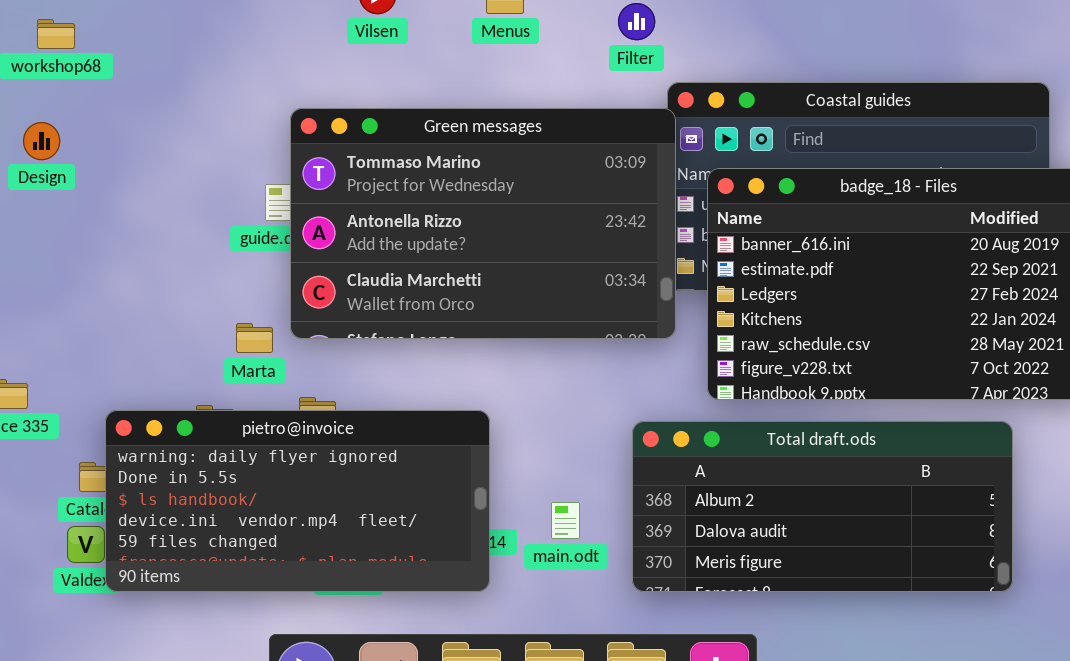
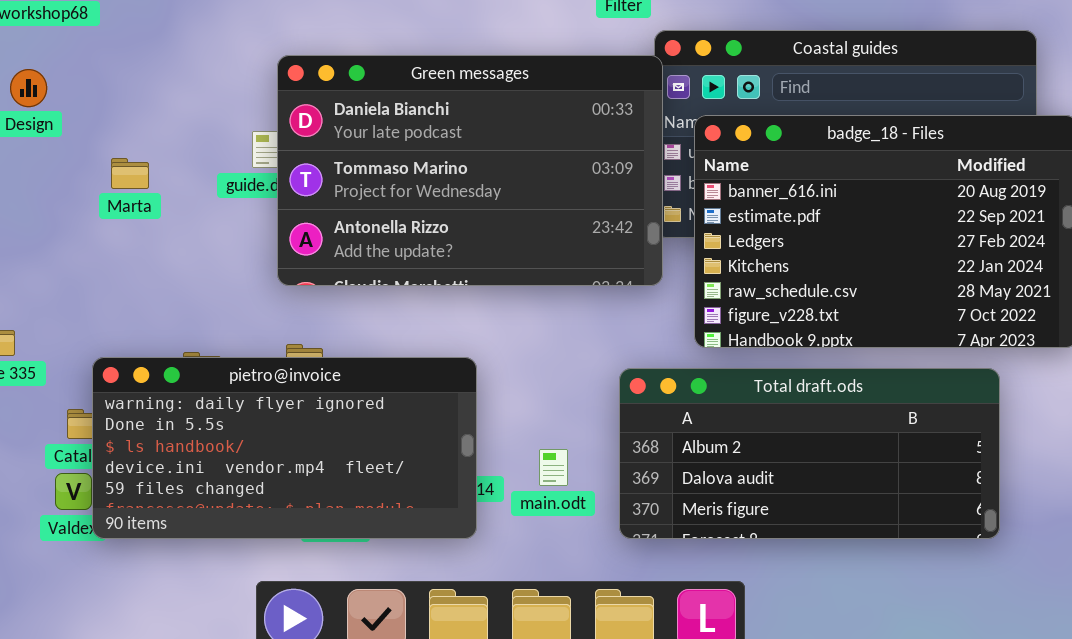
Green messages: [290,108,676,339] -> [277,55,663,286], scrolled up 1 row
Marta: [236,323,273,353] -> [111,158,149,189], moved

